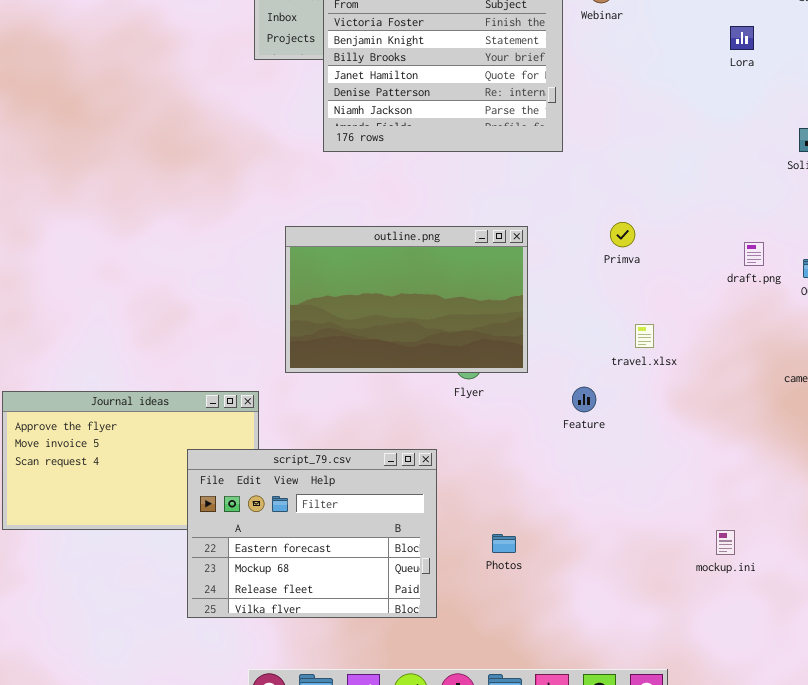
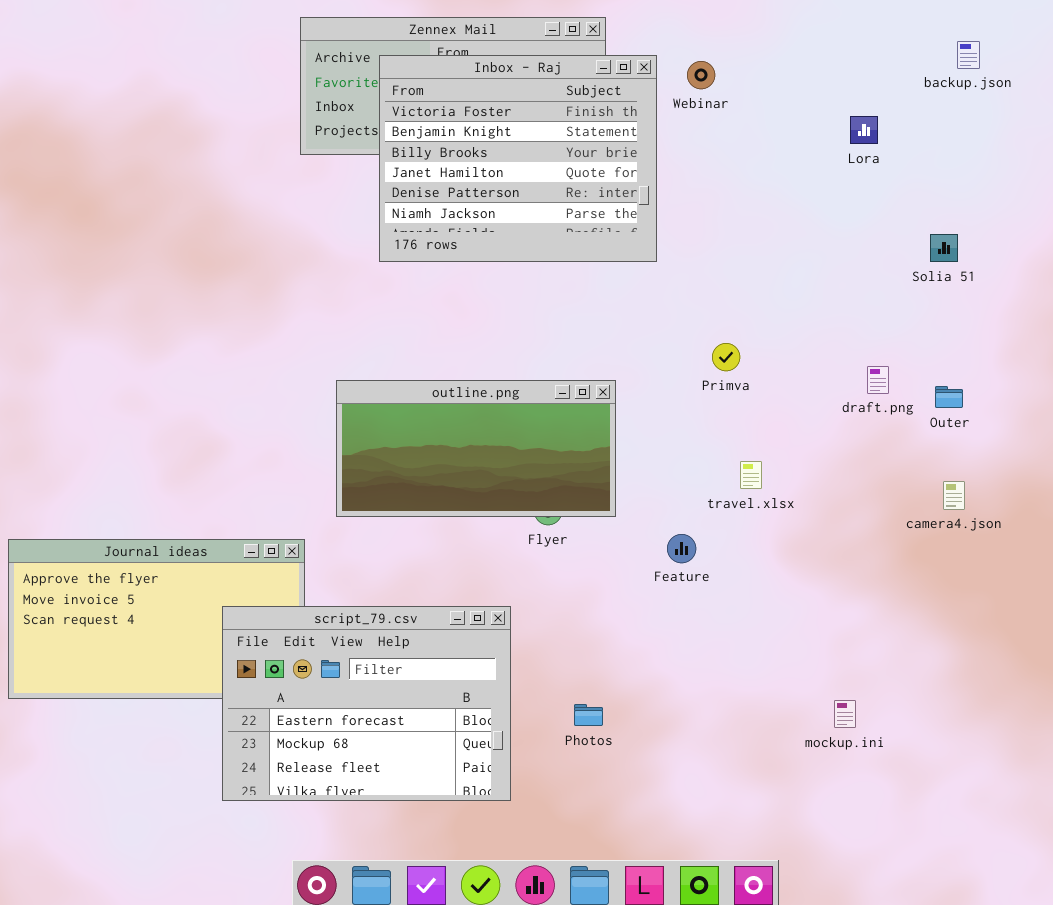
outline.png: [285,226,528,373] -> [336,380,616,517], resized

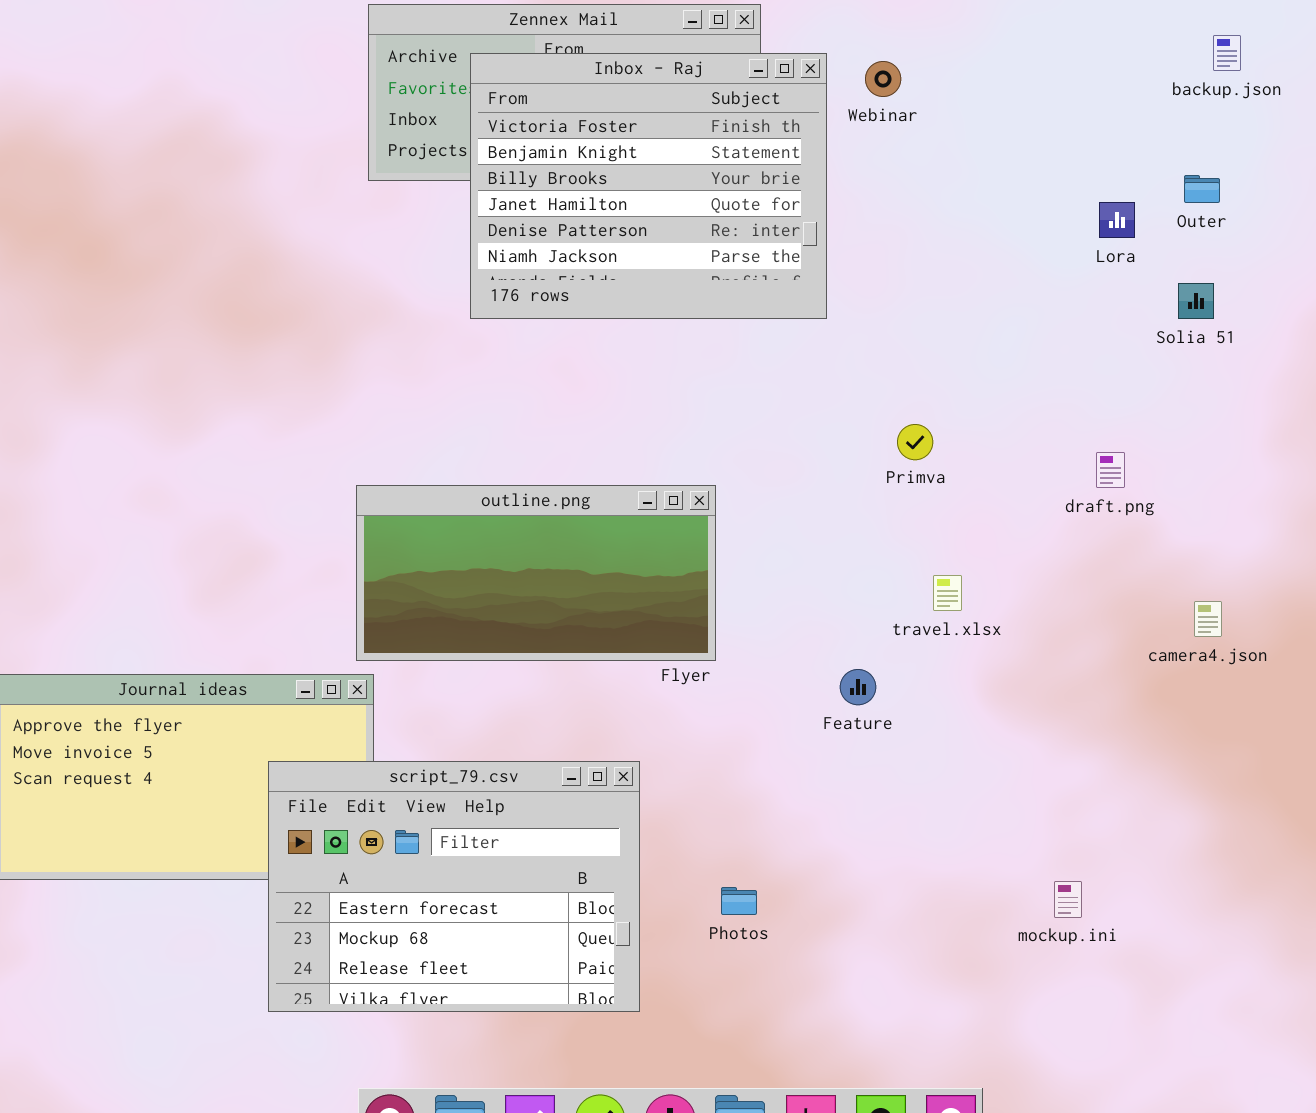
Lora: [850,116,878,144] -> [1099,202,1135,238], moved
outline.png: [336,380,616,517] -> [356,485,716,661], moved
Outer: [935,386,963,408] -> [1184,175,1220,203], moved

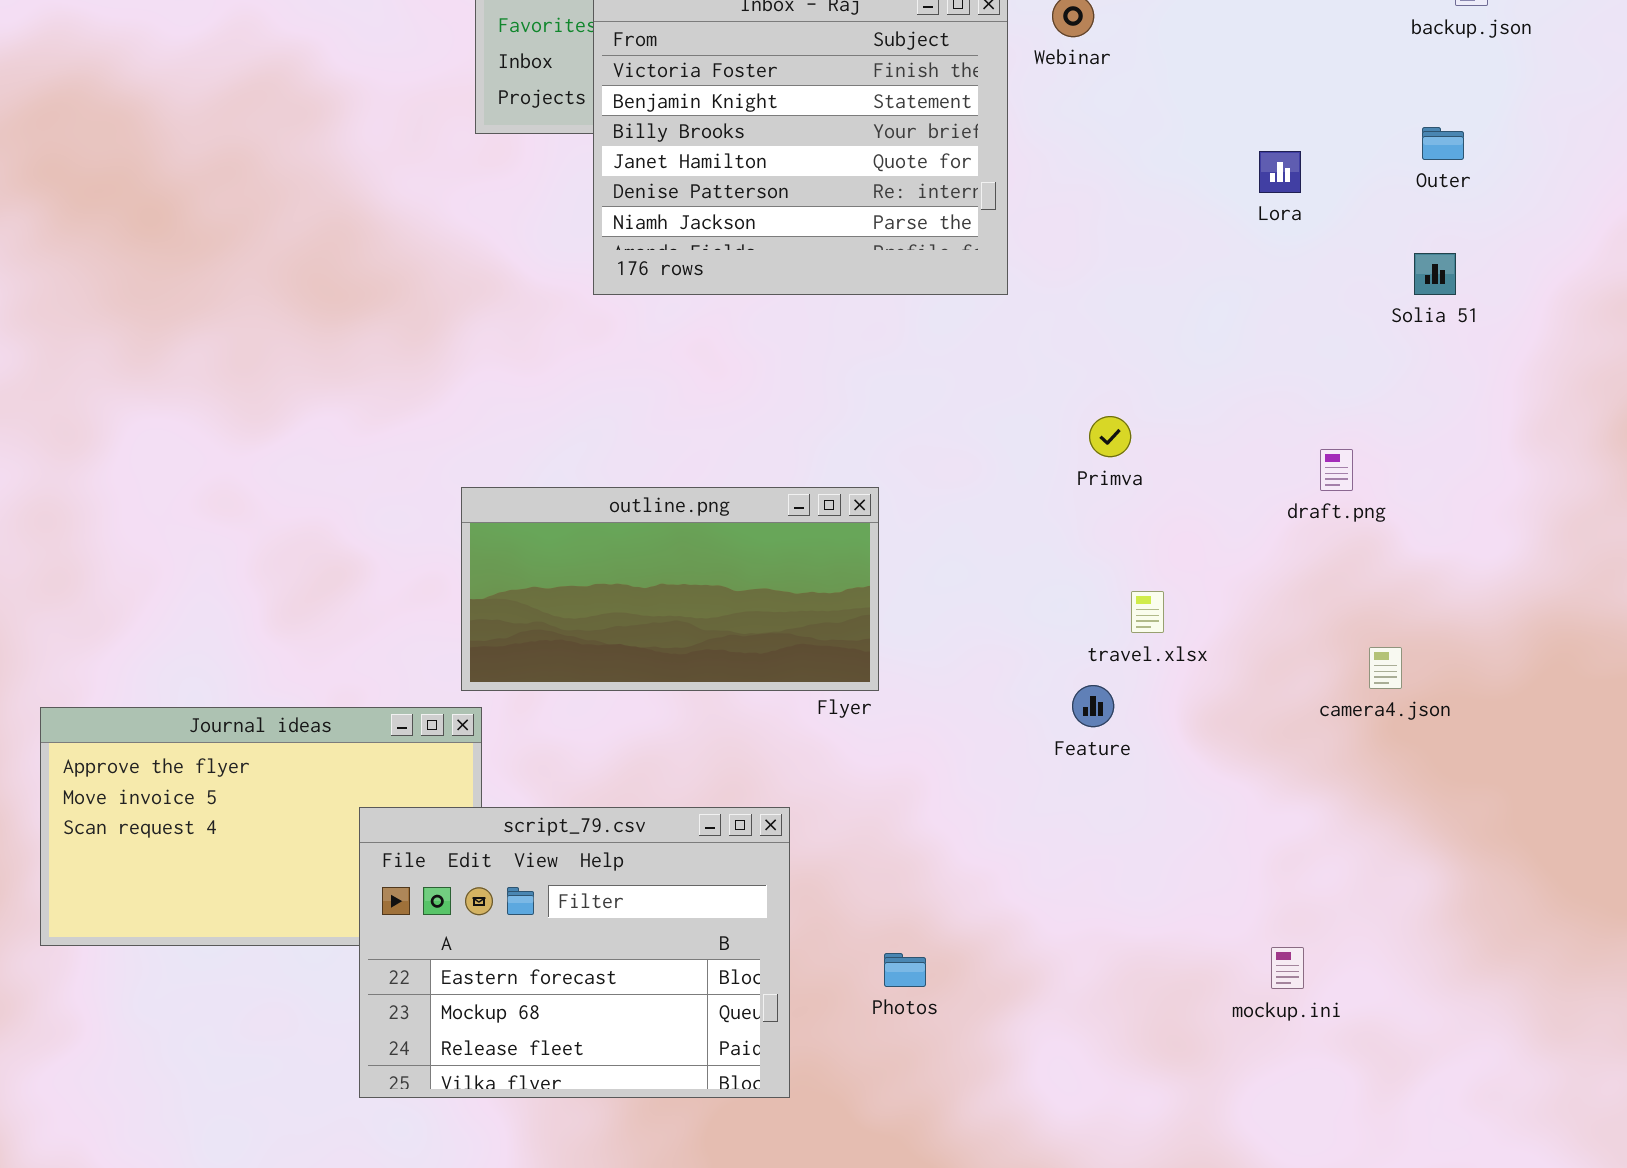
Lora: [1099,202,1135,238] -> [1259,151,1301,193], moved
camera4.json: [1194,601,1222,637] -> [1369,647,1402,689], moved
Feature: [840,669,876,705] -> [1072,685,1114,727], moved

